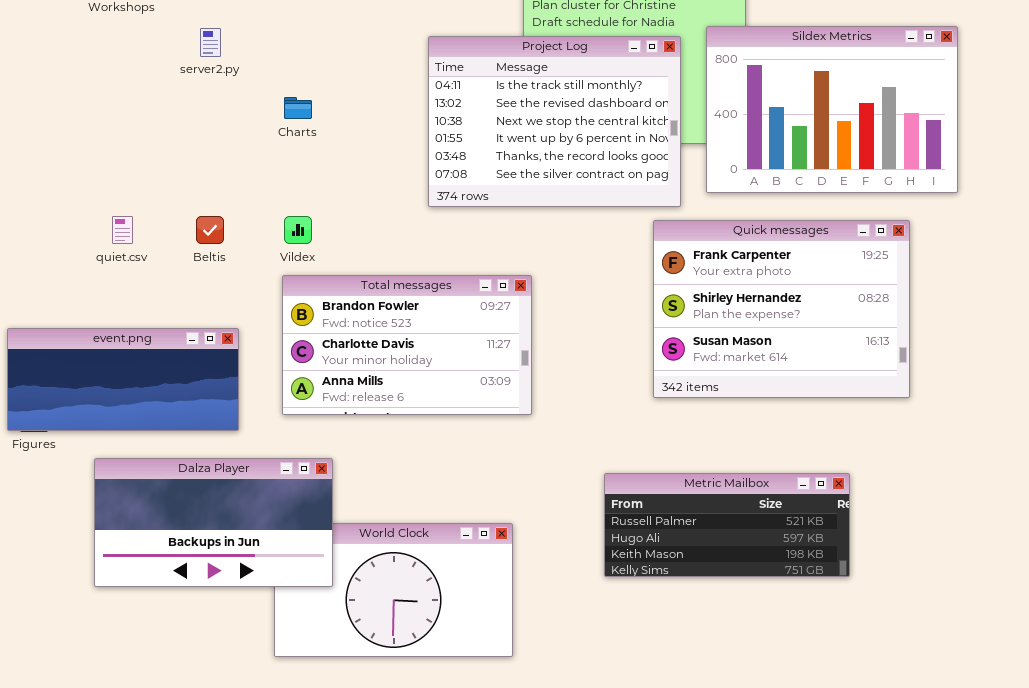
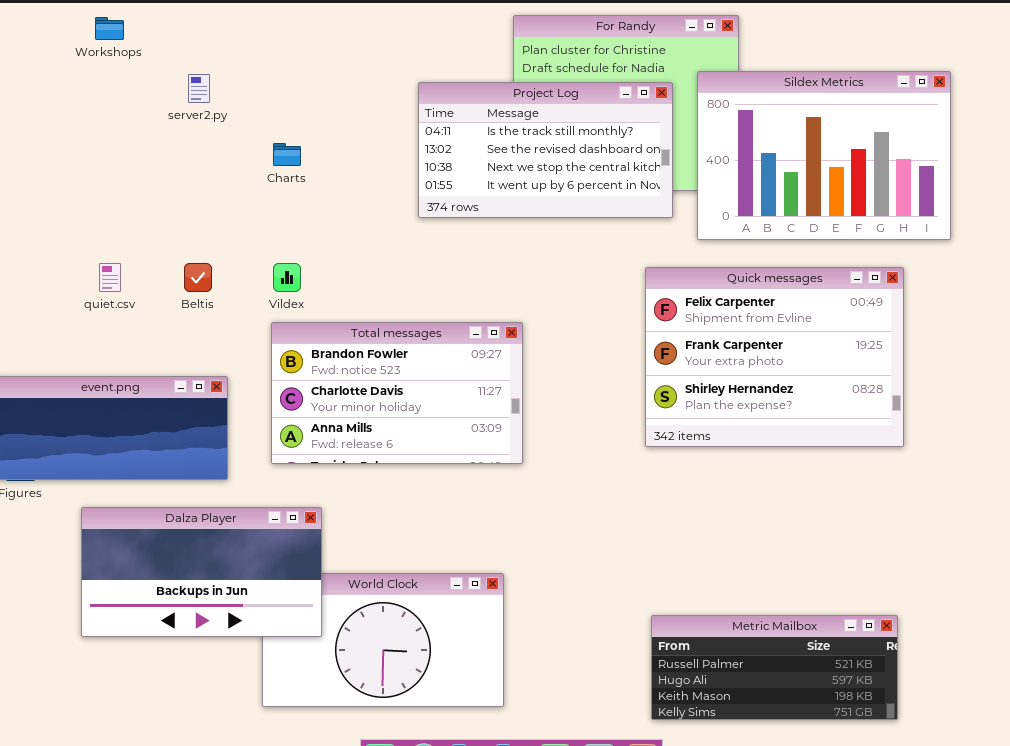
Project Log: [428,36,681,207] -> [418,82,673,218], resized
Quick messages: [653,220,910,398] -> [645,267,904,447], scrolled up 1 row
Metric Mailbox: [604,473,850,577] -> [651,615,898,720], moved

